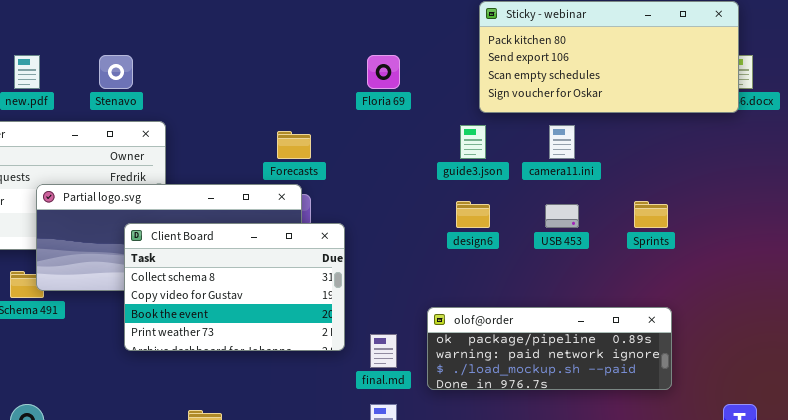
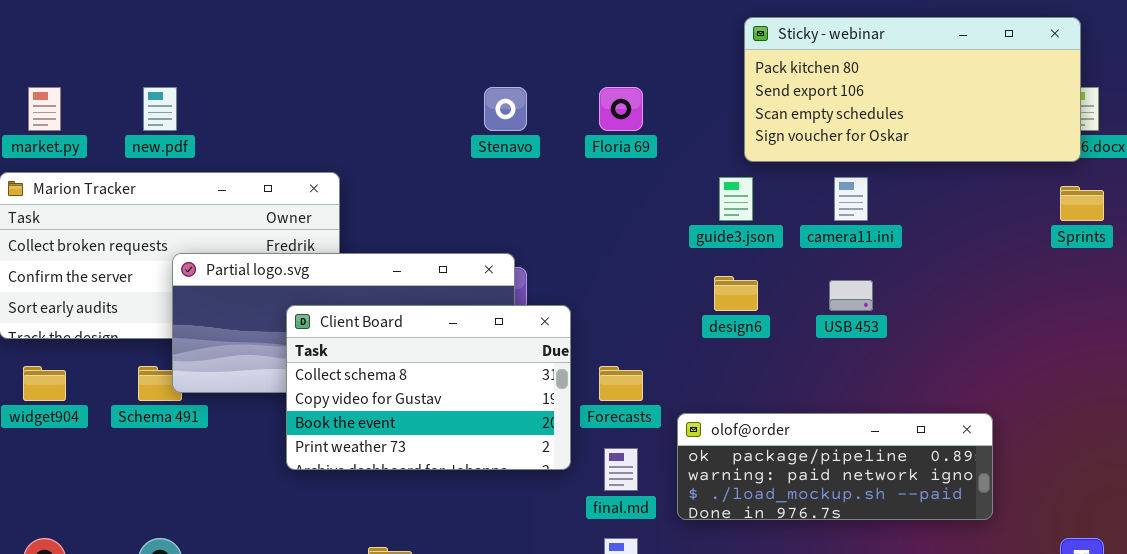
Stenavo: [99,55,133,89] -> [484,87,527,131], moved
Forecasts: [277,131,311,159] -> [599,366,643,401], moved
Sprints: [634,201,668,228] -> [1060,186,1104,221], moved

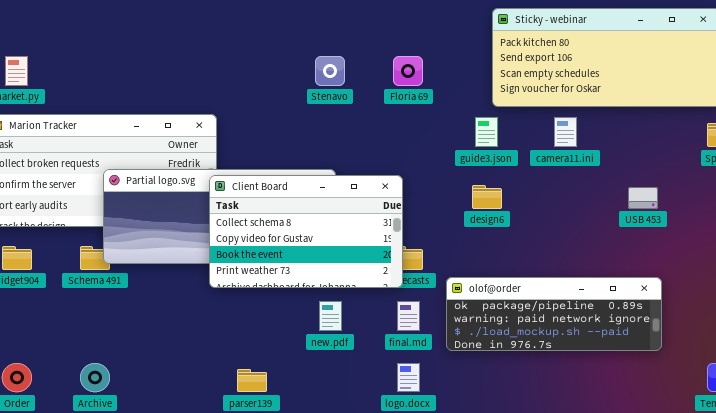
new.pdf: [143,87,177,131] -> [319,301,342,331], moved
USB 453: [829,280,873,311] -> [628,187,658,209], moved
Client Board: [286,305,571,470] -> [209,175,403,288], moved

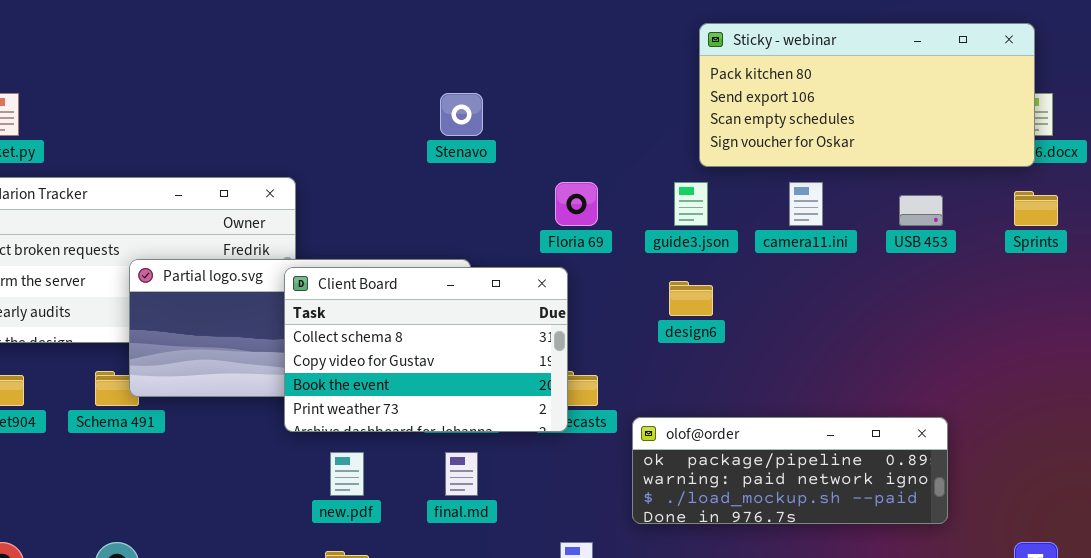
Floria 69: [393,56,423,86] -> [555,182,598,226], moved
USB 453: [628,187,658,209] -> [899,195,943,226], moved
new.pdf: [319,301,342,331] -> [330,452,364,496], moved
final.md: [397,301,420,331] -> [445,452,478,496], moved

